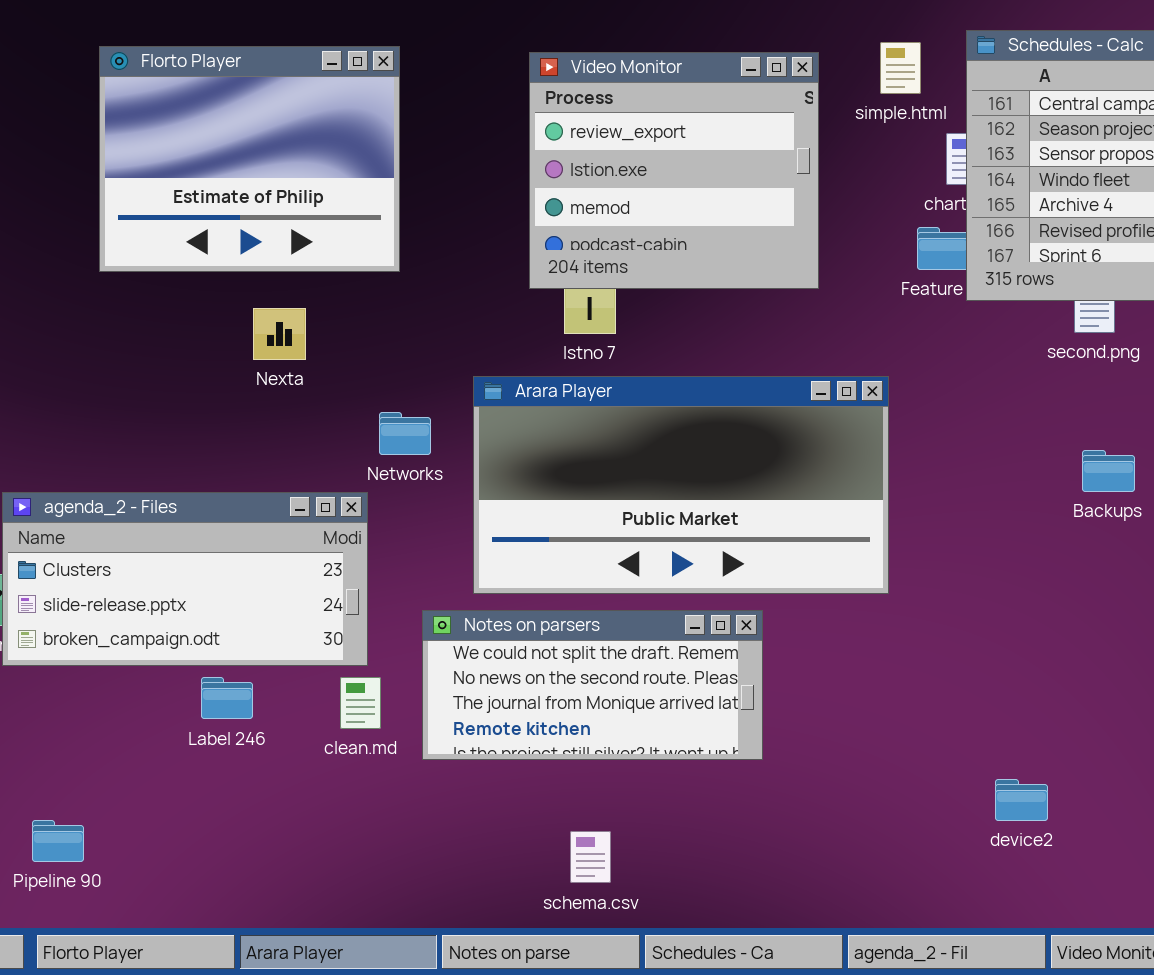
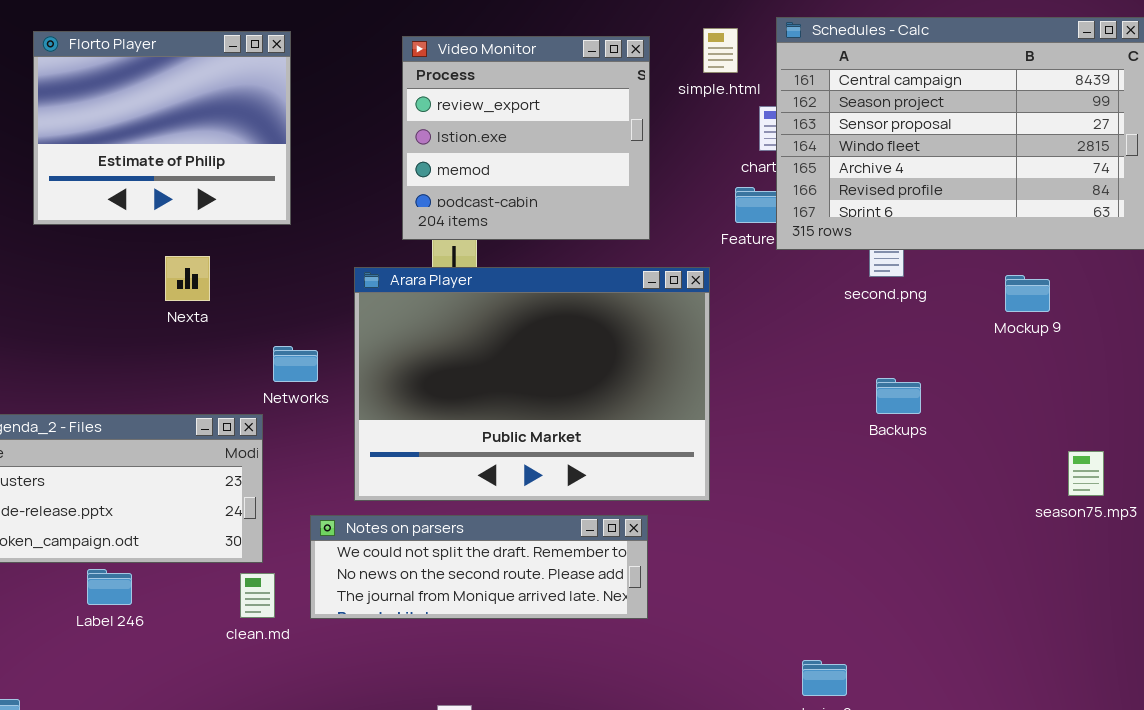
Arara Player: [473,376,889,594] -> [354,267,710,501], resized
Notes on parsers: [422,610,763,760] -> [310,515,648,619], resized
Label 246: [201,677,253,719] -> [87,569,132,605], moved

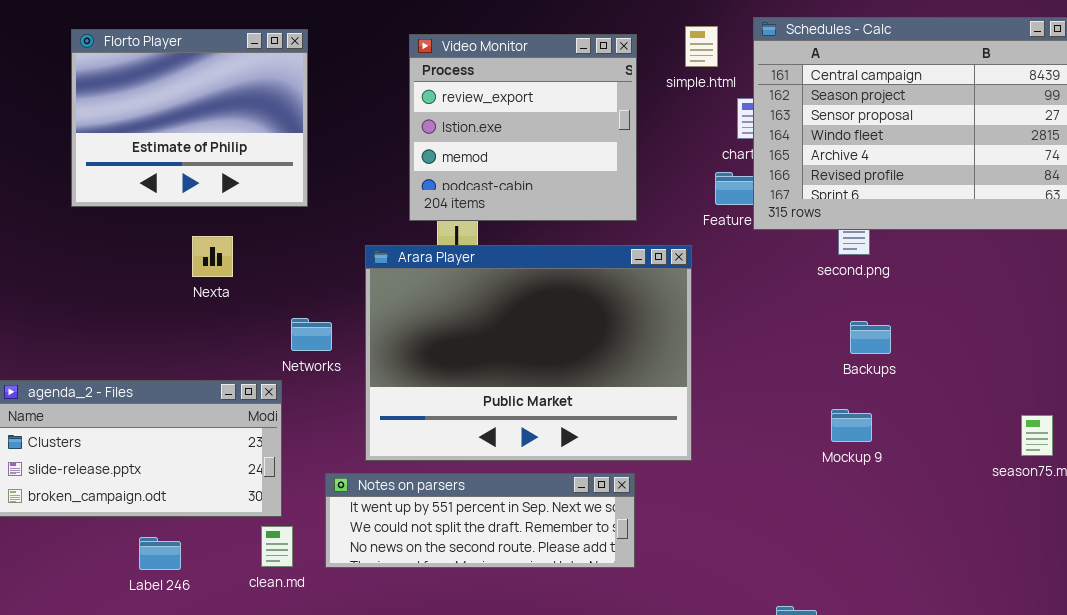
Mockup 9: [1005,275,1050,312] -> [831,409,872,442], moved
Backups: [876,378,921,414] -> [850,321,891,354], moved
Notes on parsers: [310,515,648,619] -> [325,473,635,568], scrolled up 1 row
Label 246: [87,569,132,605] -> [139,537,181,570], moved

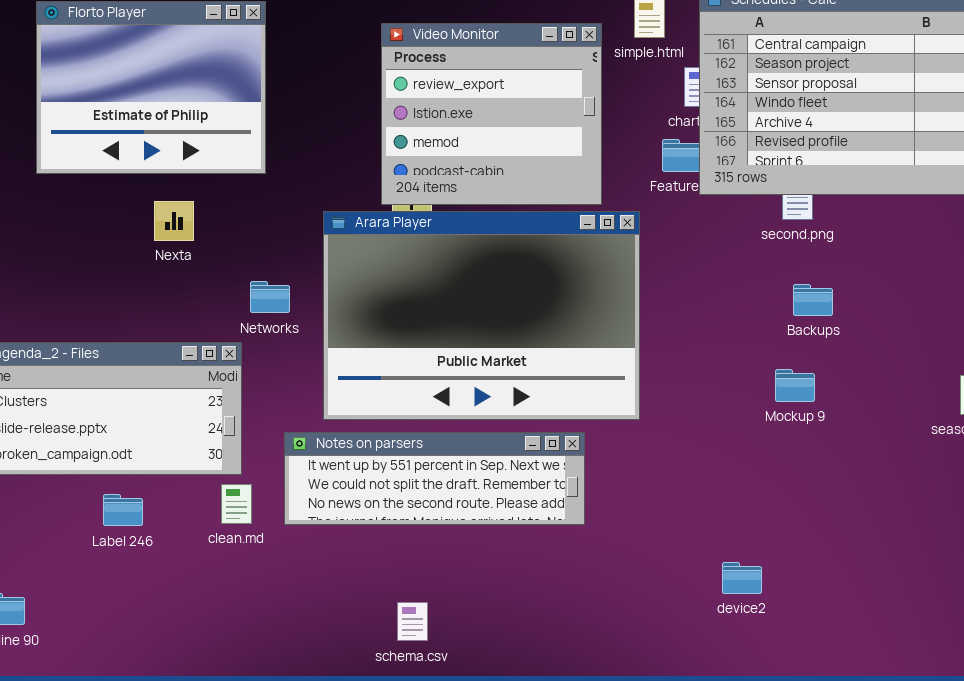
Video Monitor: [409,34,637,221] -> [381,23,602,205], moved

